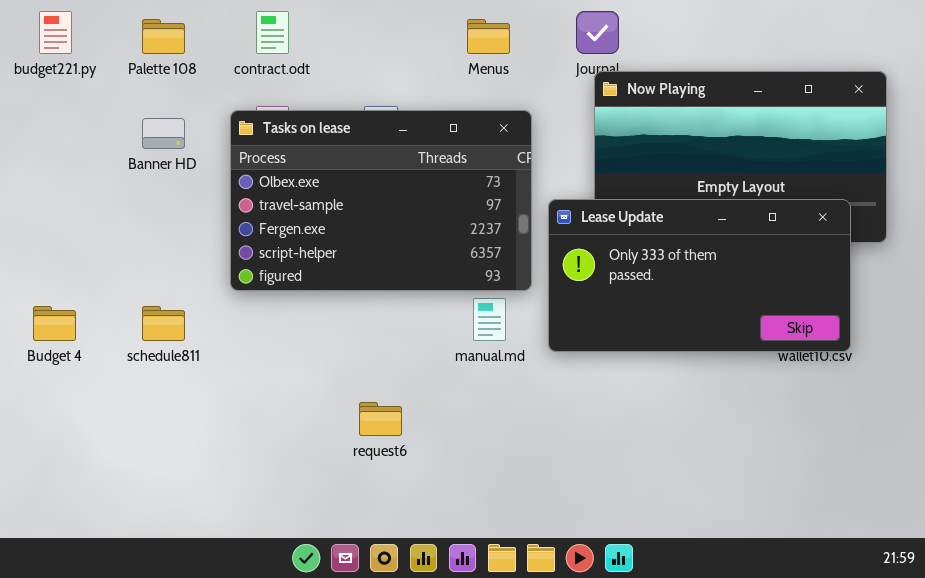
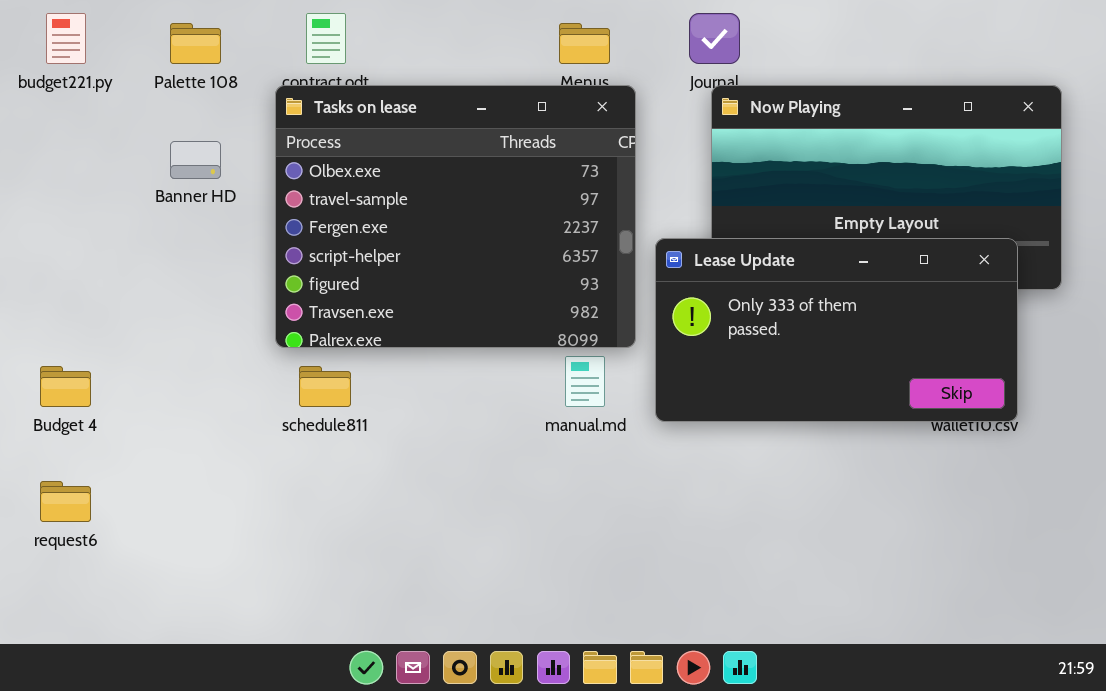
Tasks on lease: [230,110,532,291] -> [275,85,636,348], resized
schedule811: [142,306,185,341] -> [299,366,351,407], moved
request6: [359,402,402,436] -> [40,481,91,522], moved

